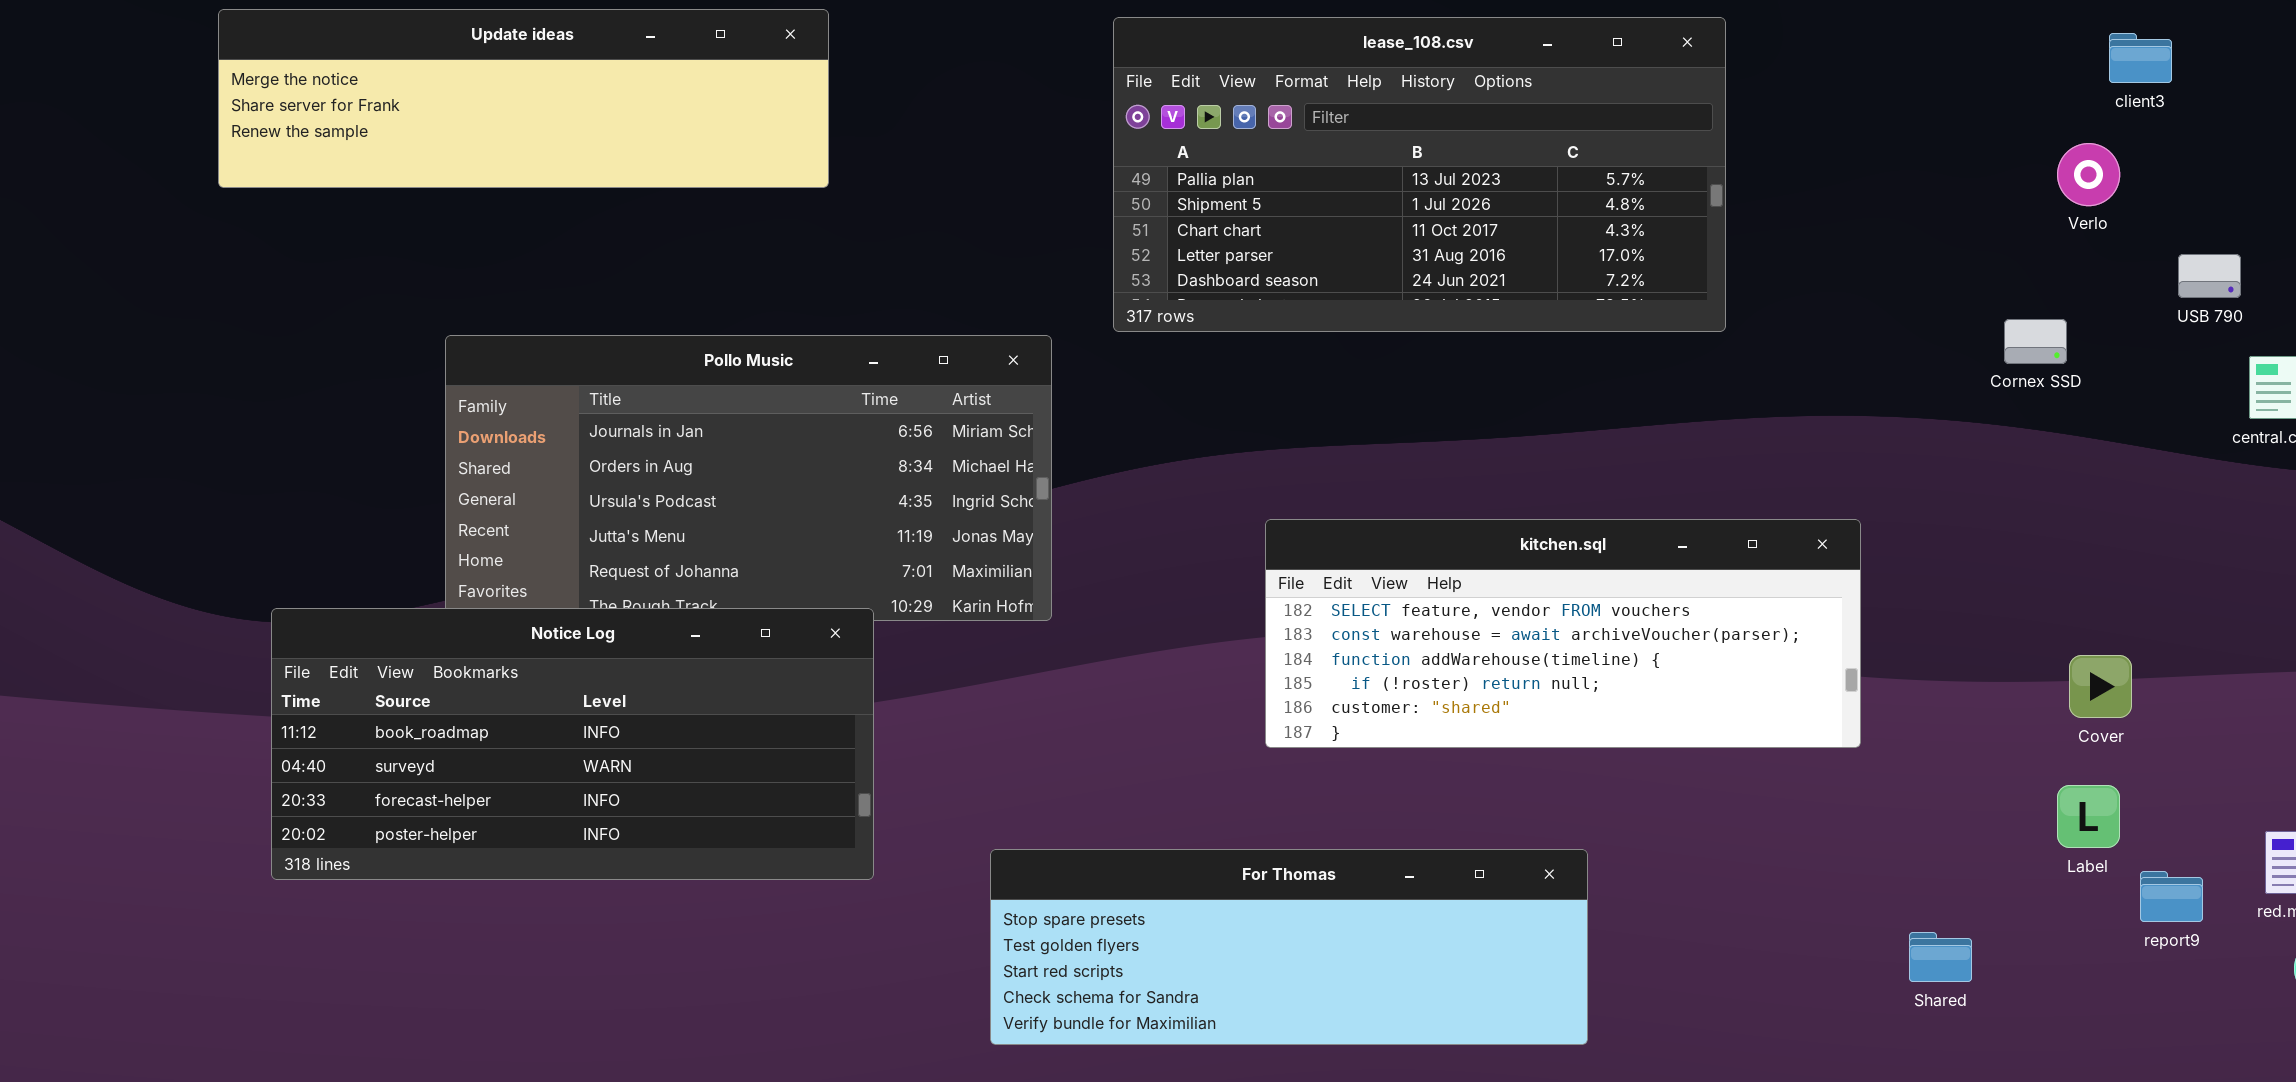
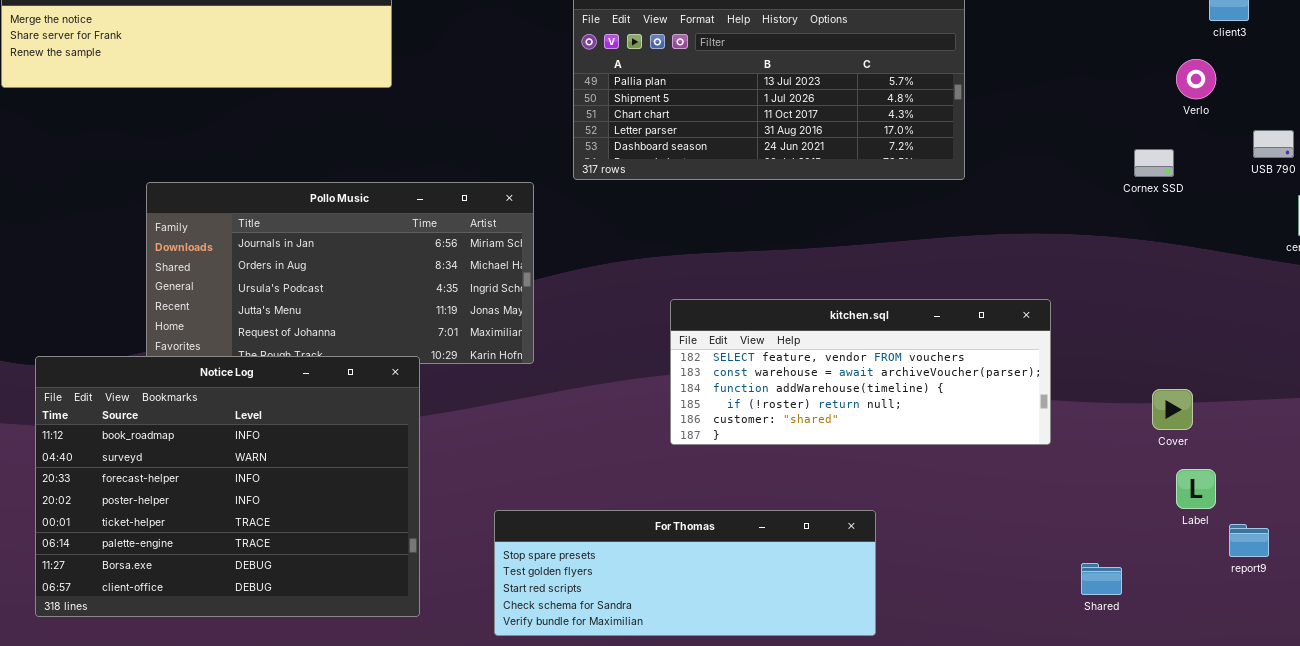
Cornex SSD: [2004,319,2067,364] -> [1134,149,1174,177], moved
Notice Log: [271,608,874,880] -> [35,356,420,617], resized
Cover: [2069,655,2132,718] -> [1152,389,1193,430], moved

